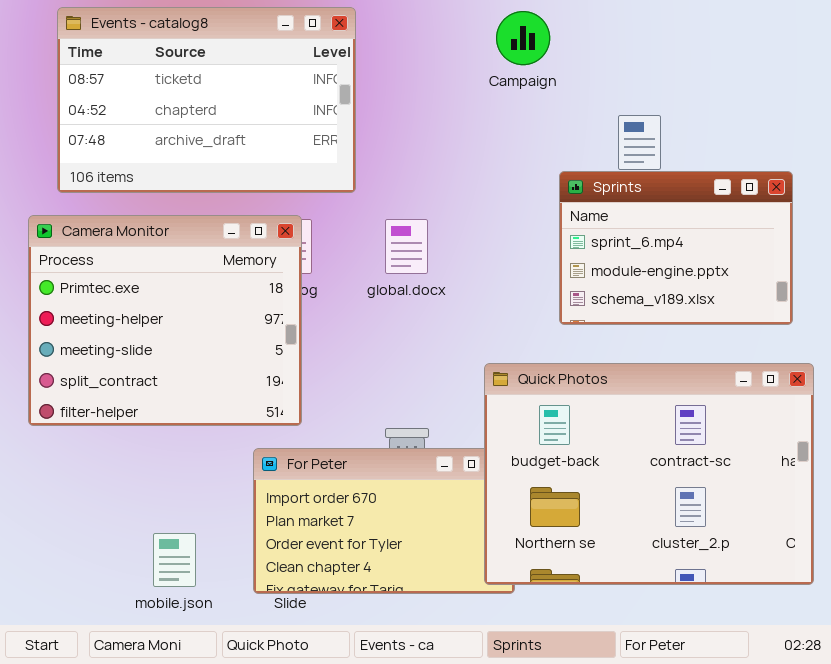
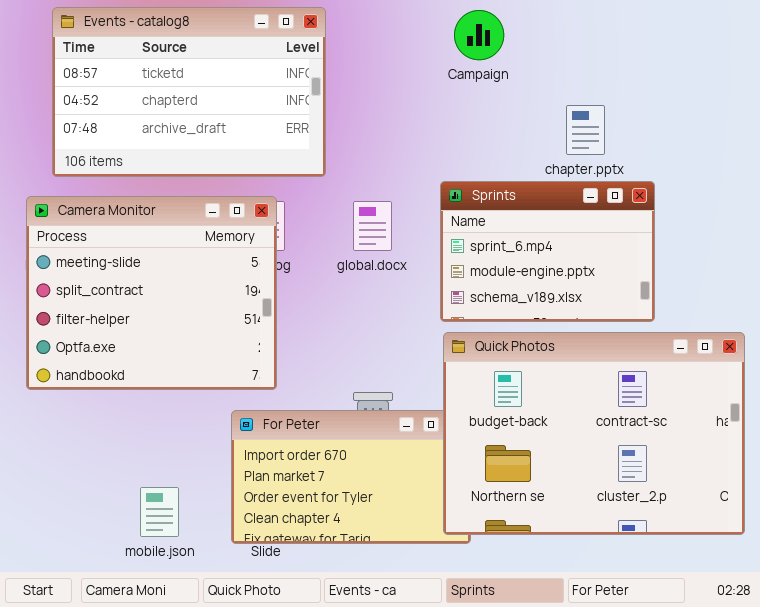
Sprints: [559,171,793,325] -> [440,181,655,322], moved
Camera Monitor: [28,215,302,426] -> [26,196,277,390], scrolled down 2 rows

